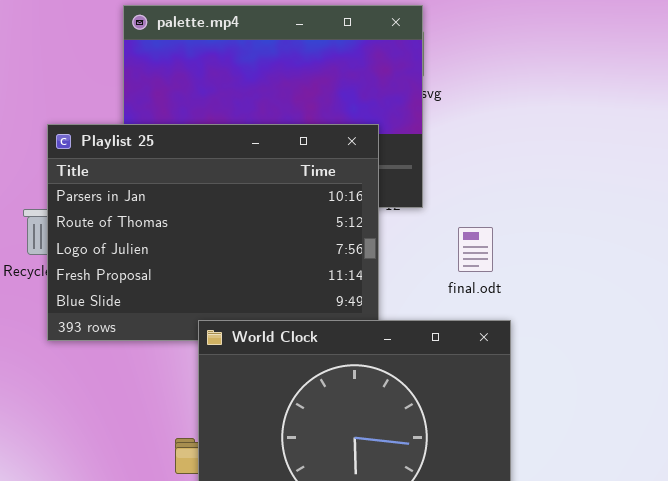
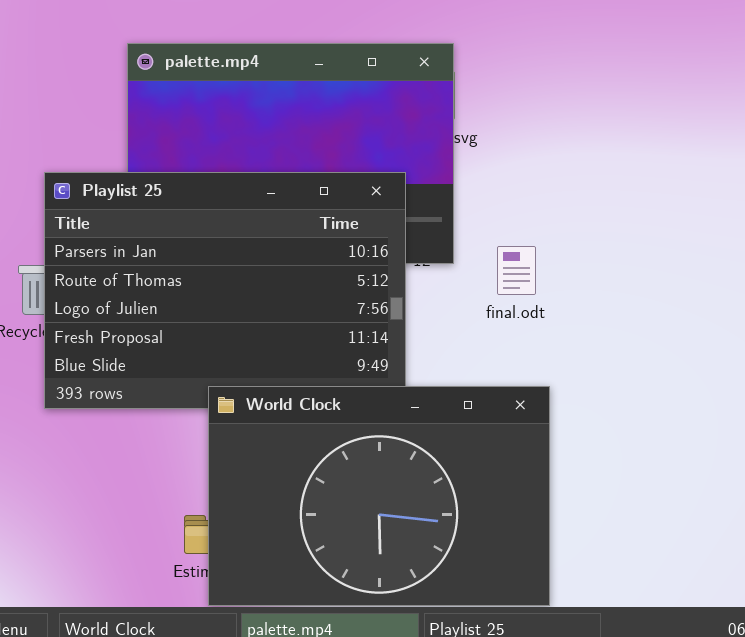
final.odt: [458,227,493,272] -> [497,246,536,295], moved

